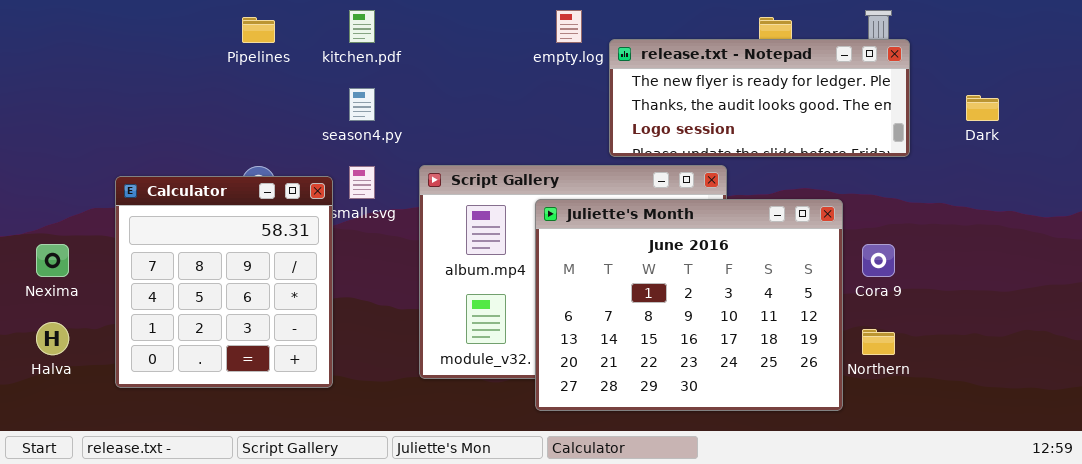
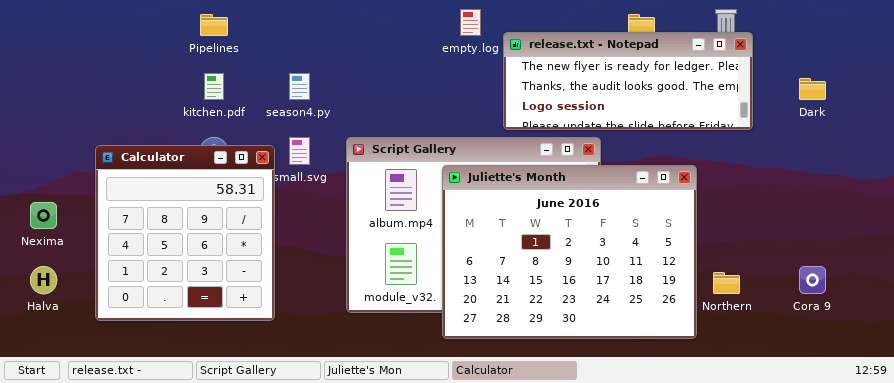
kitchen.pdf: [349,10,375,43] -> [204,73,224,100], moved
Cora 9: [862,244,895,277] -> [799,266,826,294], moved

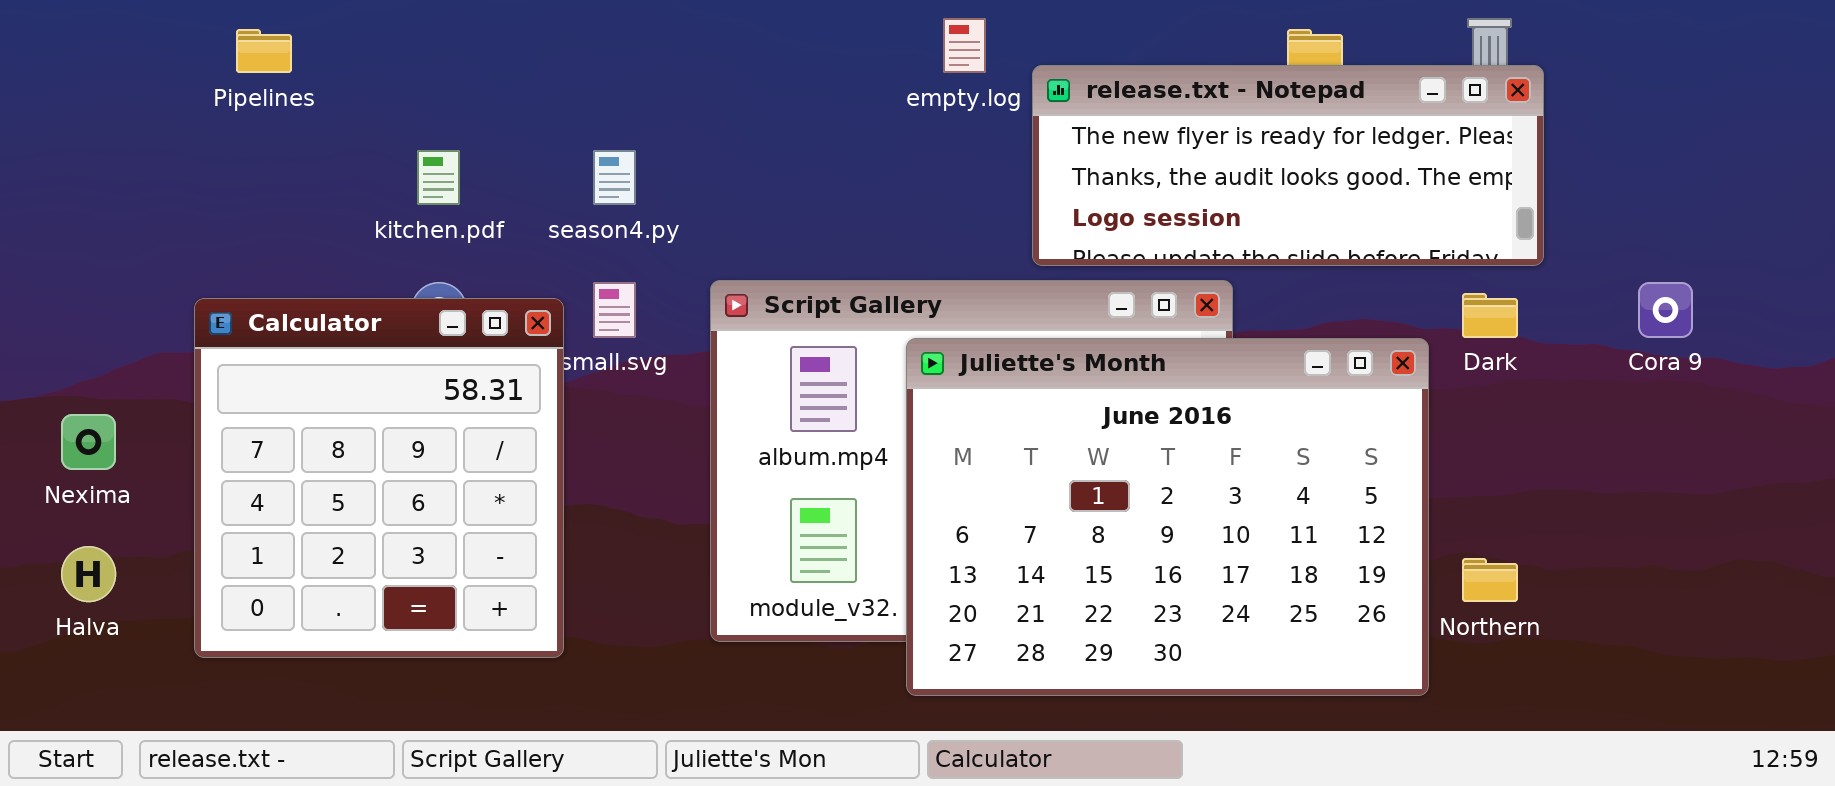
Pipelines: [200,14,228,36] -> [236,29,292,73], moved
Dark: [799,78,826,100] -> [1462,293,1518,338], moved
Cora 9: [799,266,826,294] -> [1638,282,1693,338], moved

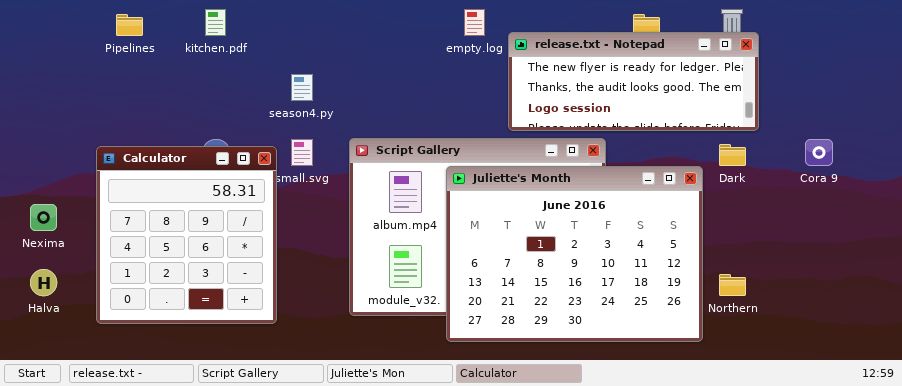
kitchen.pdf: [417,150,460,205] -> [205,9,226,36], moved

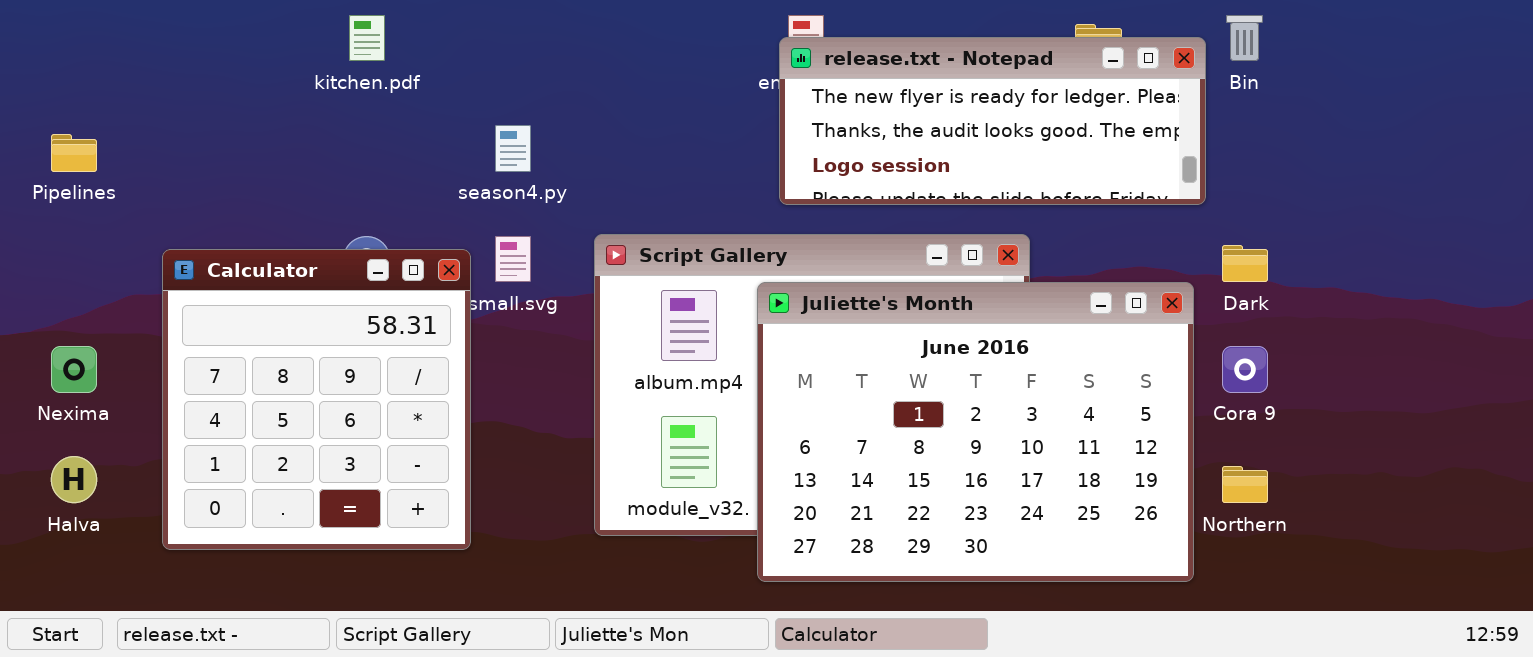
Pipelines: [116,14,143,36] -> [51,134,97,172], moved
release.txt - Notepad: [508,32,759,131] -> [779,37,1206,205], moved
Cora 9: [805,139,833,166] -> [1222,346,1268,393], moved

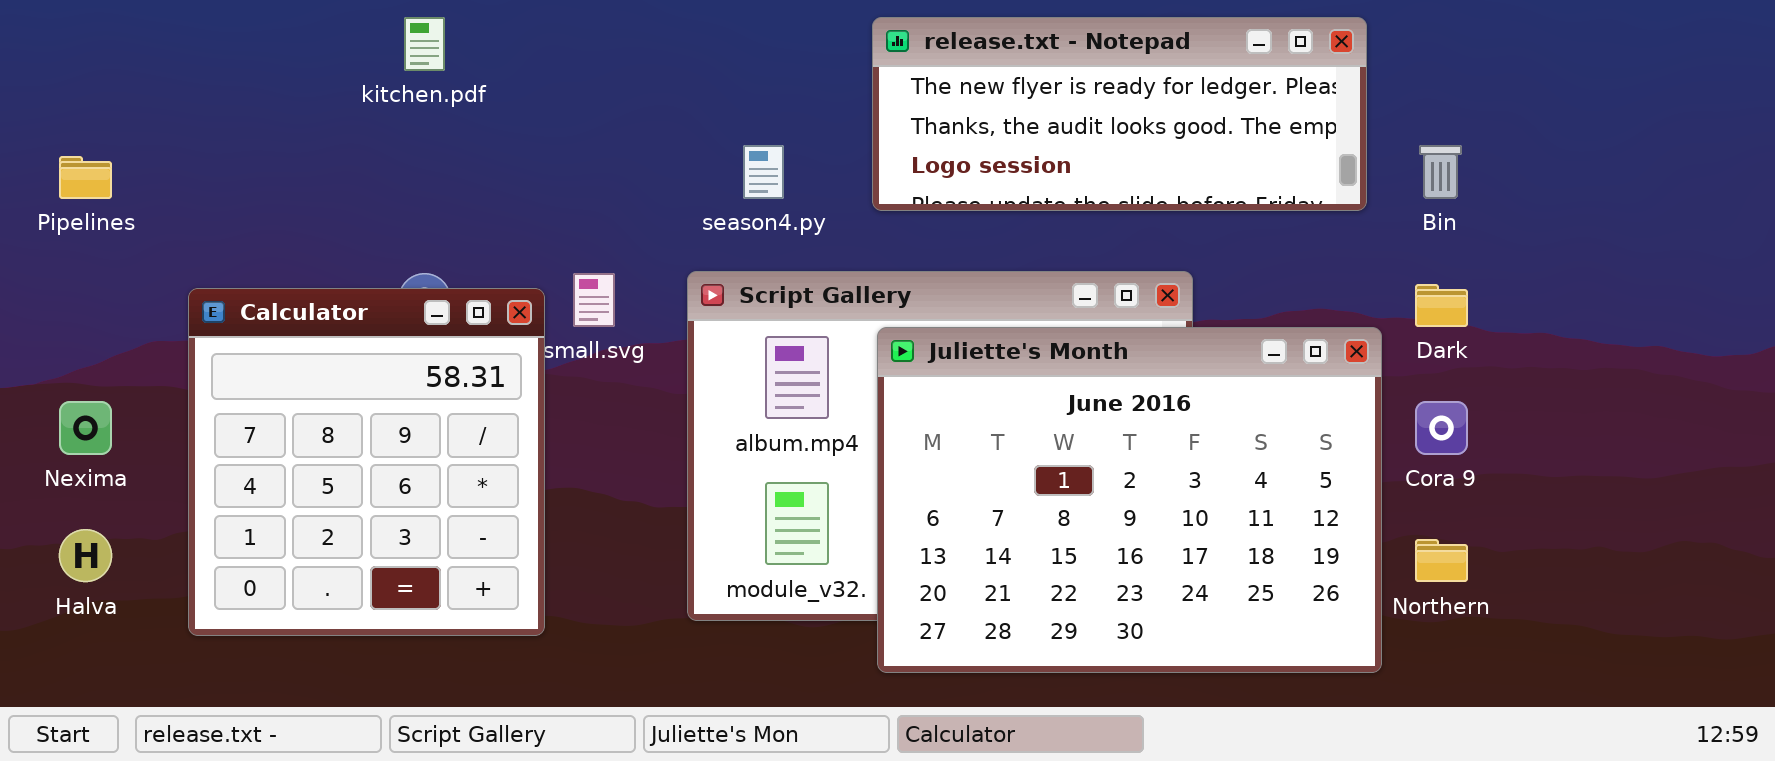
Bin: [1226,15,1263,61] -> [1419,145,1462,199], moved
release.txt - Notepad: [779,37,1206,205] -> [872,17,1367,211], moved
season4.py: [495,125,531,172] -> [743,145,784,199], moved

